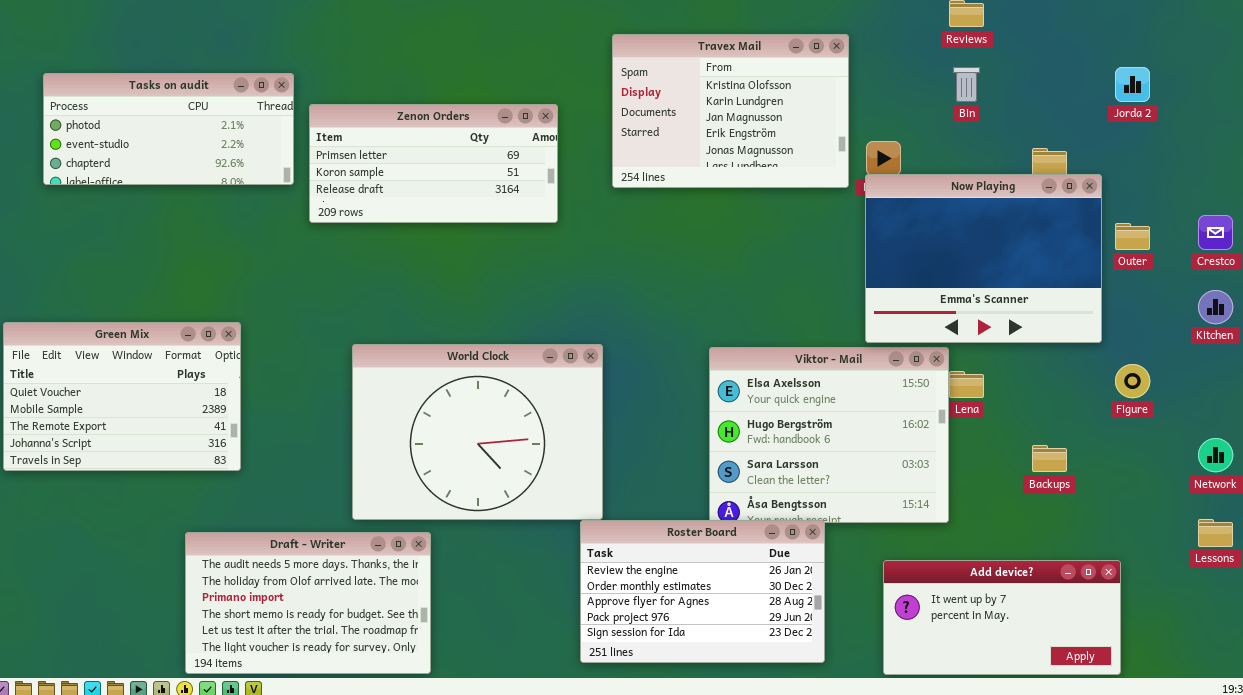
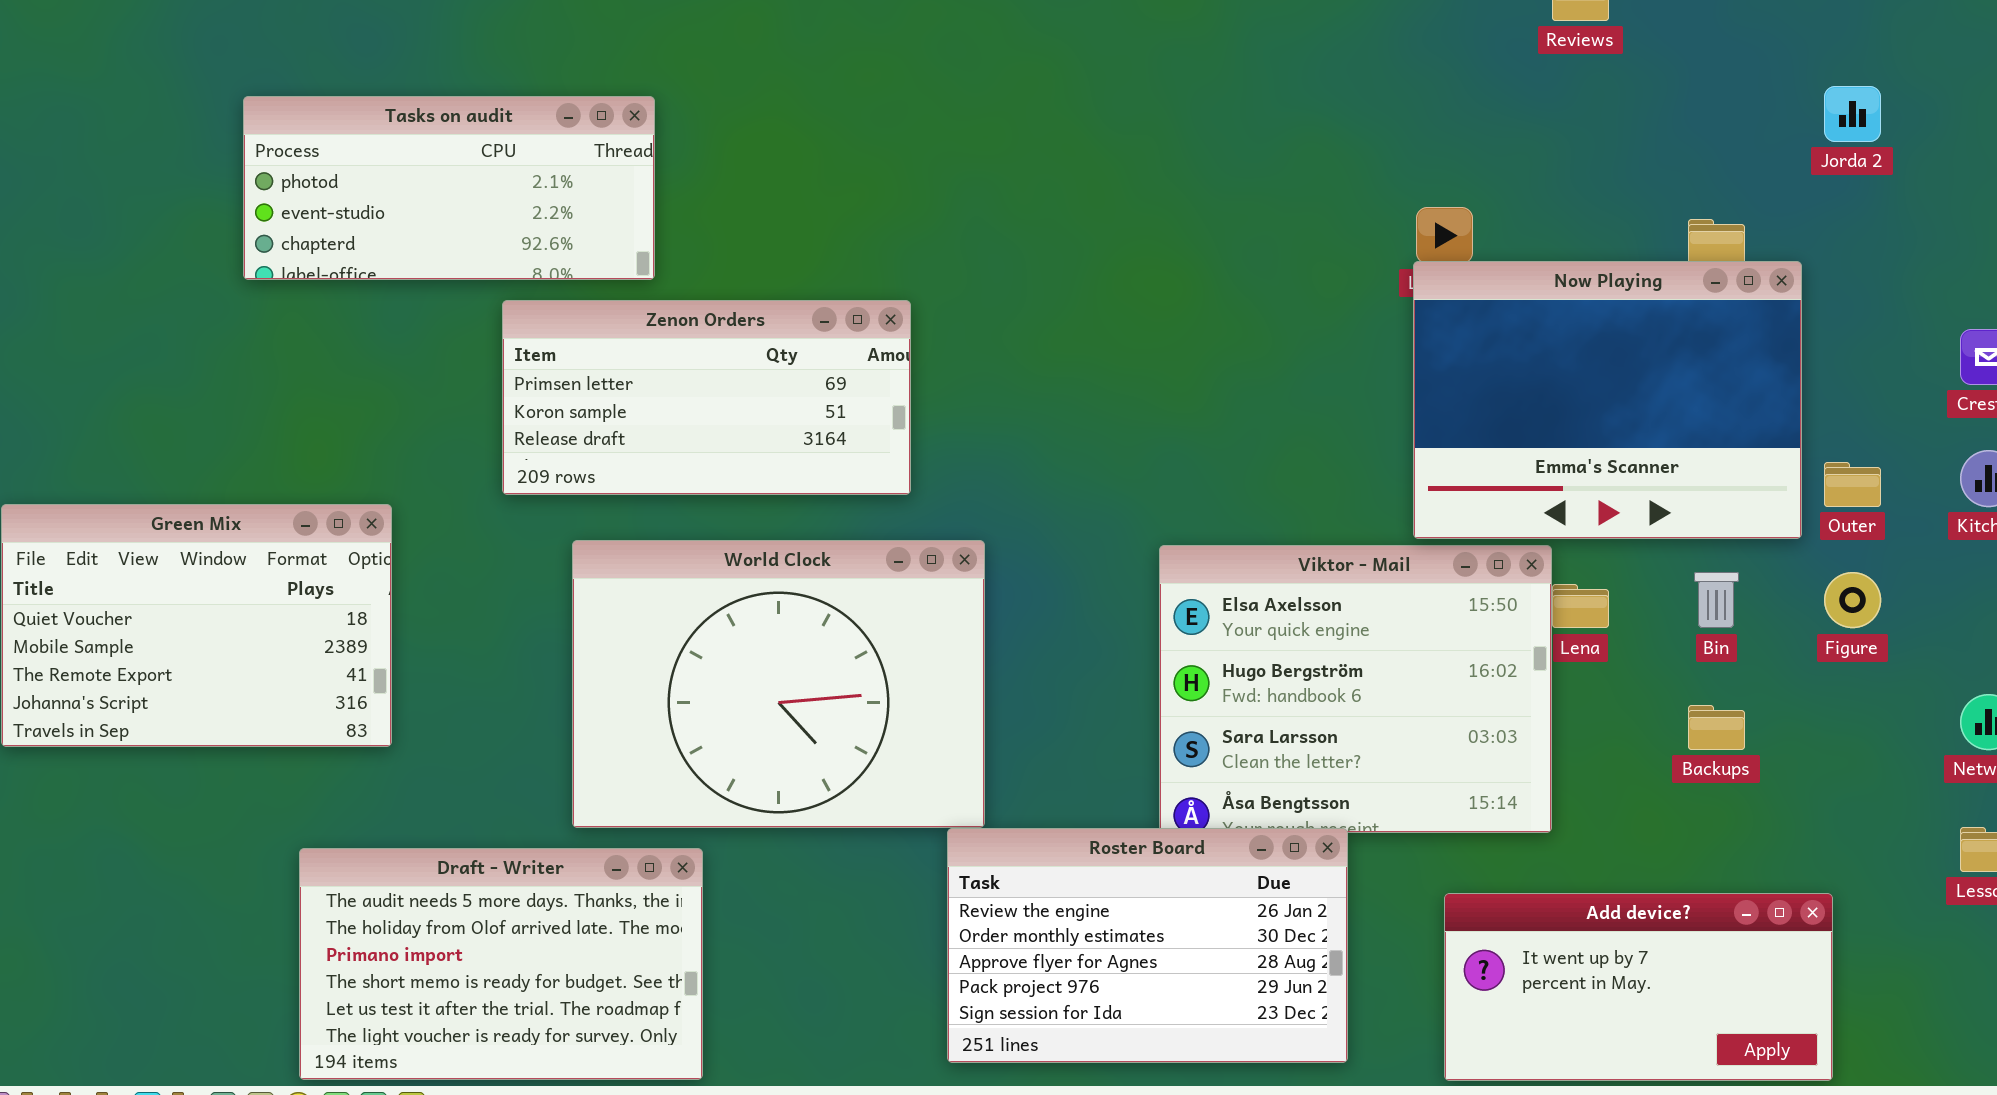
Travex Mail: [612,34,849,188] -> none, closed
Bin: [953,67,980,102] -> [1694,572,1739,628], moved
Tasks on audit: [43,73,294,185] -> [243,96,655,280], moved
Zenon Orders: [309,104,558,223] -> [502,300,911,495], moved
Outer: [1115,223,1150,250] -> [1824,462,1881,507], moved

